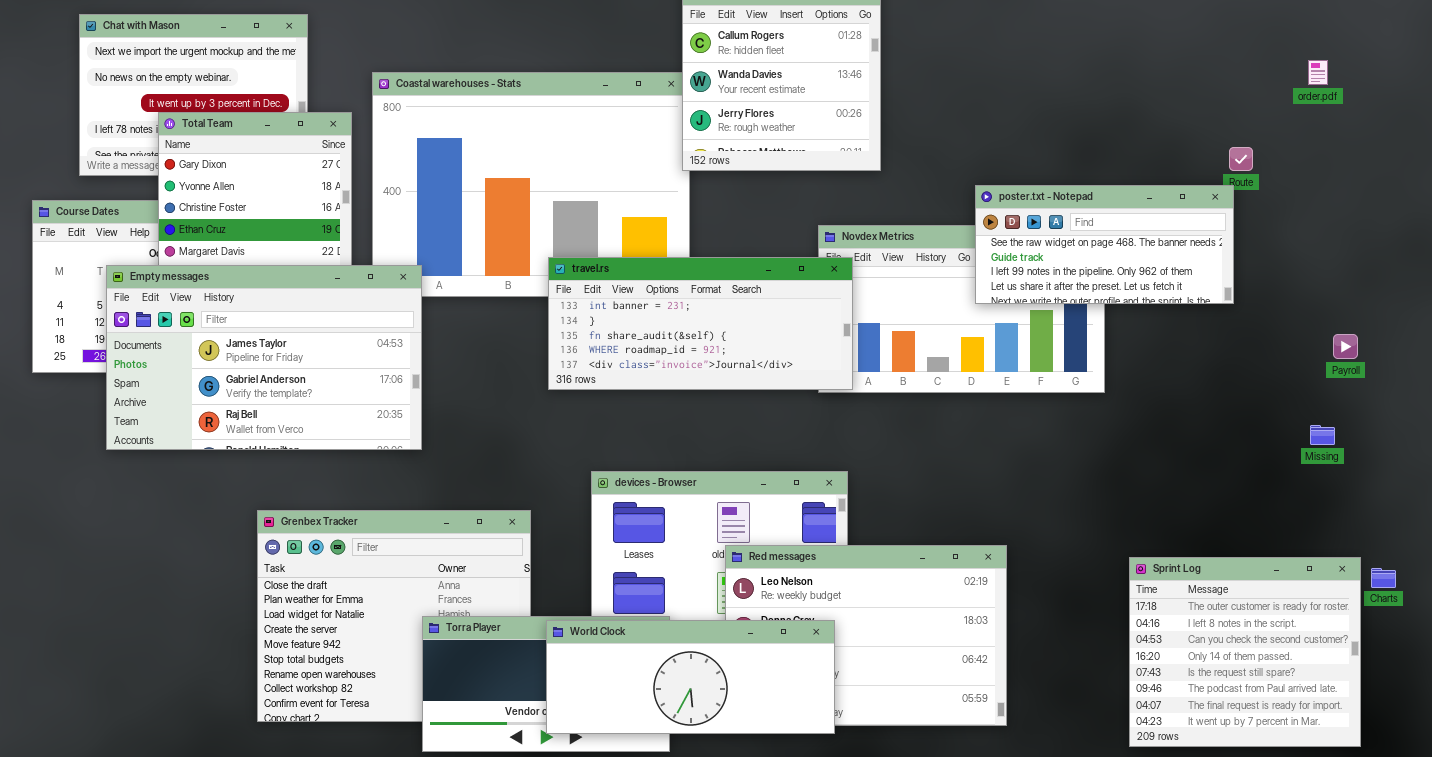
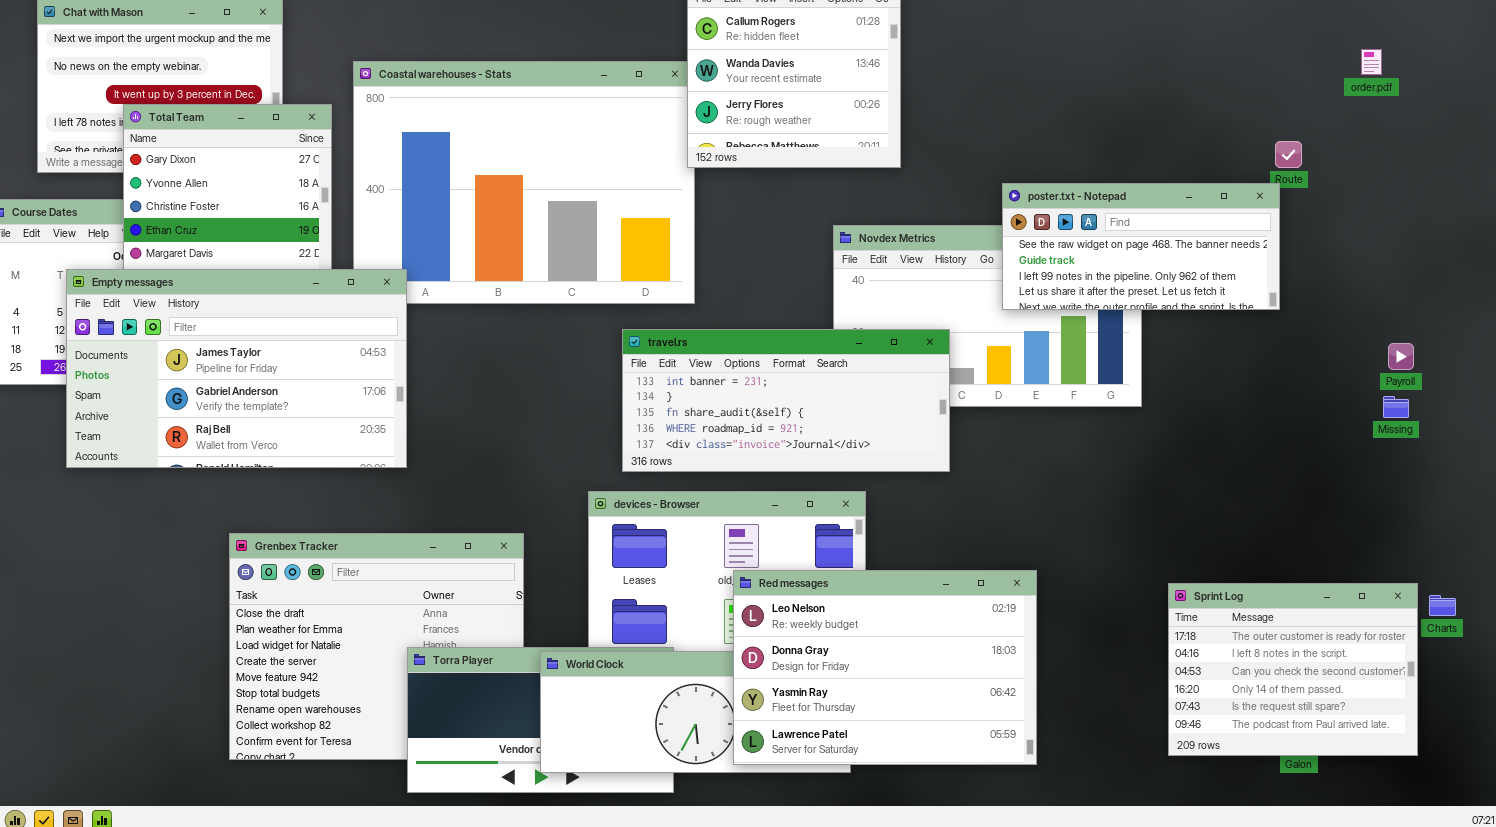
travel.rs: [548,257,853,390] -> [622,329,950,472], moved
Missing: [1310,425,1335,445] -> [1383,396,1409,418], moved
Red messages: [725,545,1007,726] -> [733,570,1037,765], raised
Sprint Log: [1129,557,1361,747] -> [1168,583,1418,756], resized

